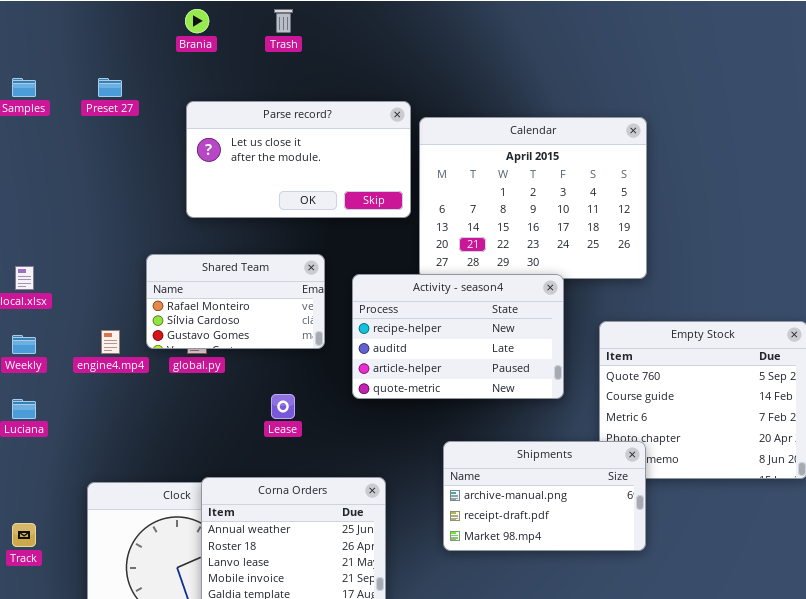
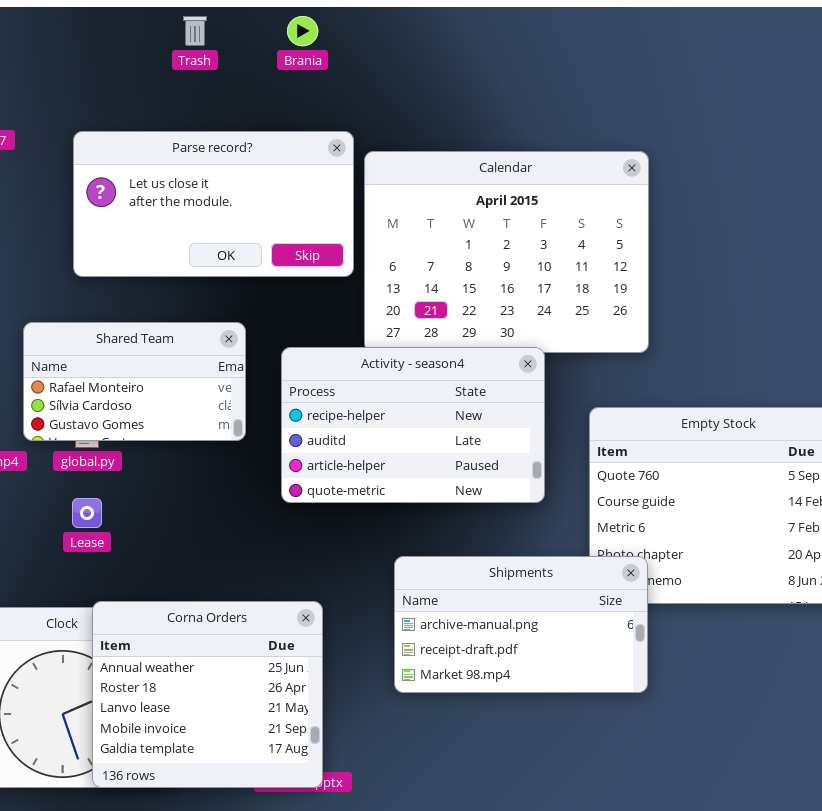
Brania: [185,9,209,33] -> [287,16,318,46], moved
Lease: [271,394,295,419] -> [72,498,102,528], moved

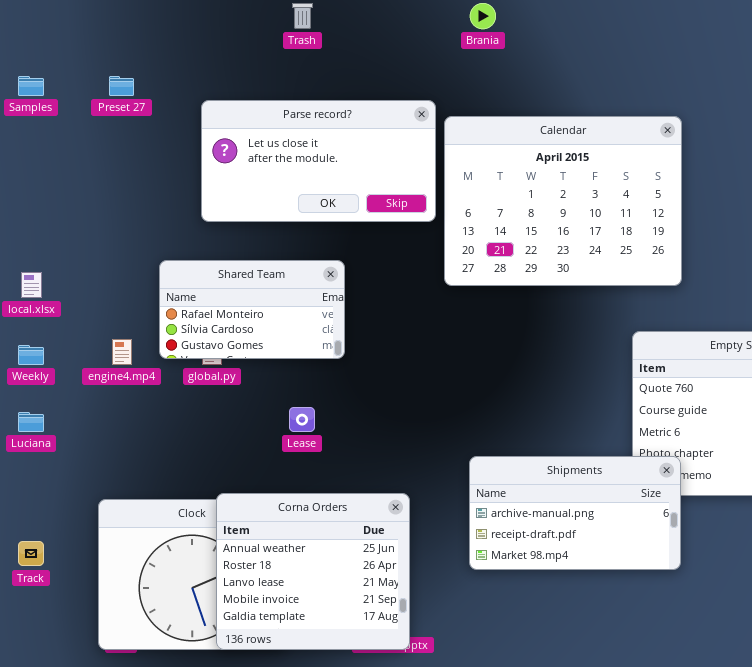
Brania: [287,16,318,46] -> [470,3,496,29], moved
Activity - season4: [281,347,545,503] -> none, closed
Lease: [72,498,102,528] -> [289,407,315,432], moved

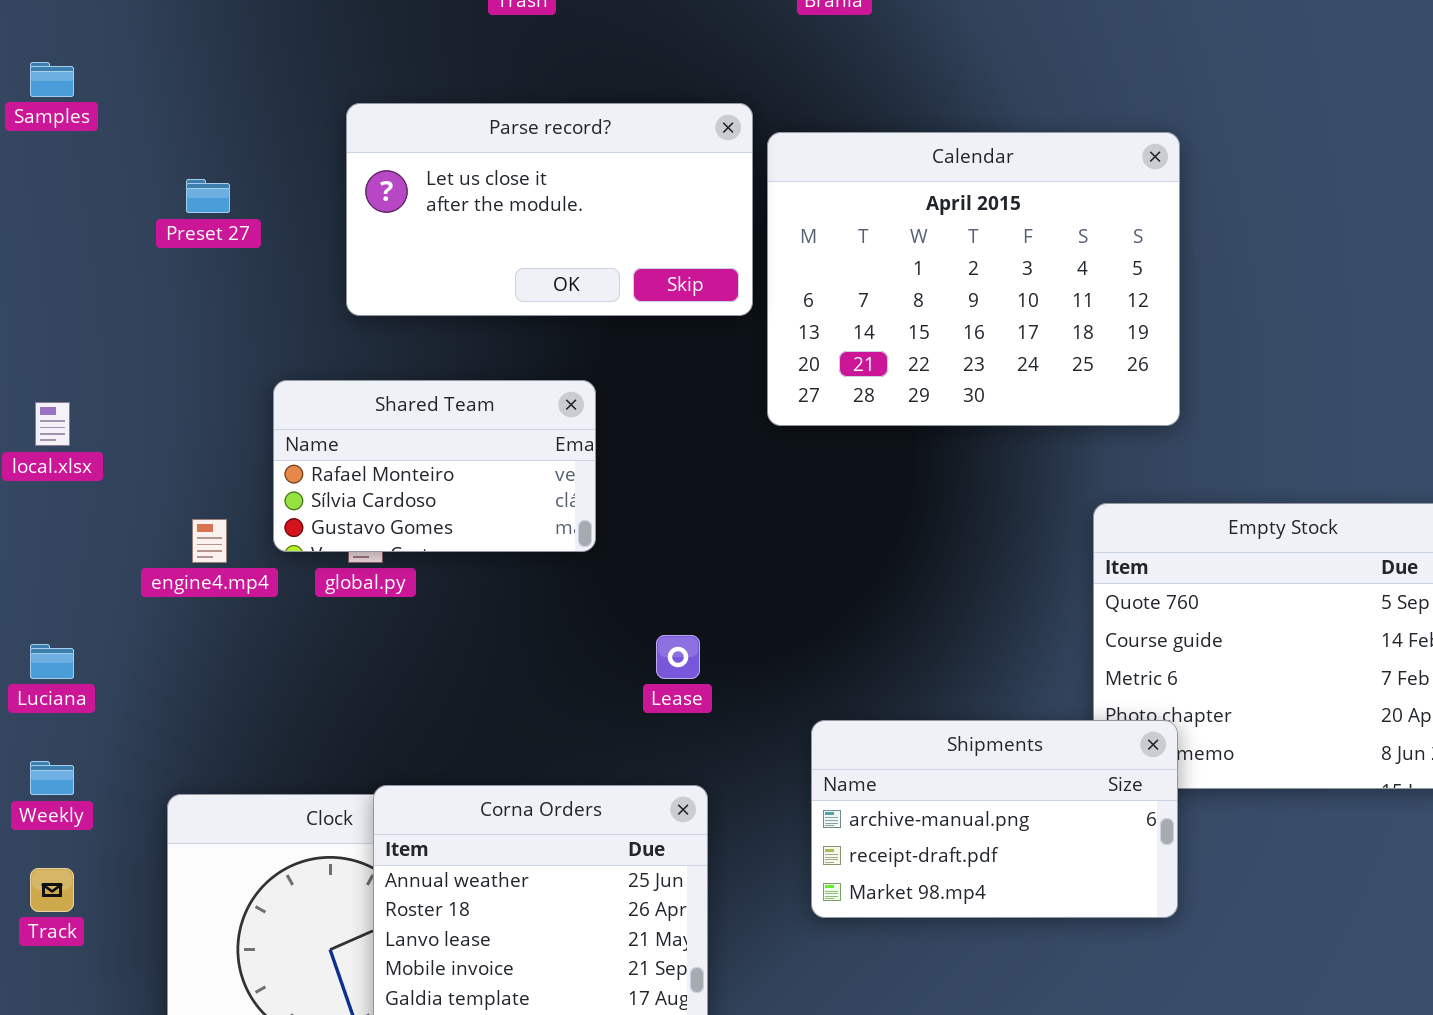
Preset 27: [109,76,134,96] -> [186,179,230,213], moved
Weekly: [18,345,44,365] -> [30,761,74,795], moved
Lease: [289,407,315,432] -> [656,635,700,679], moved

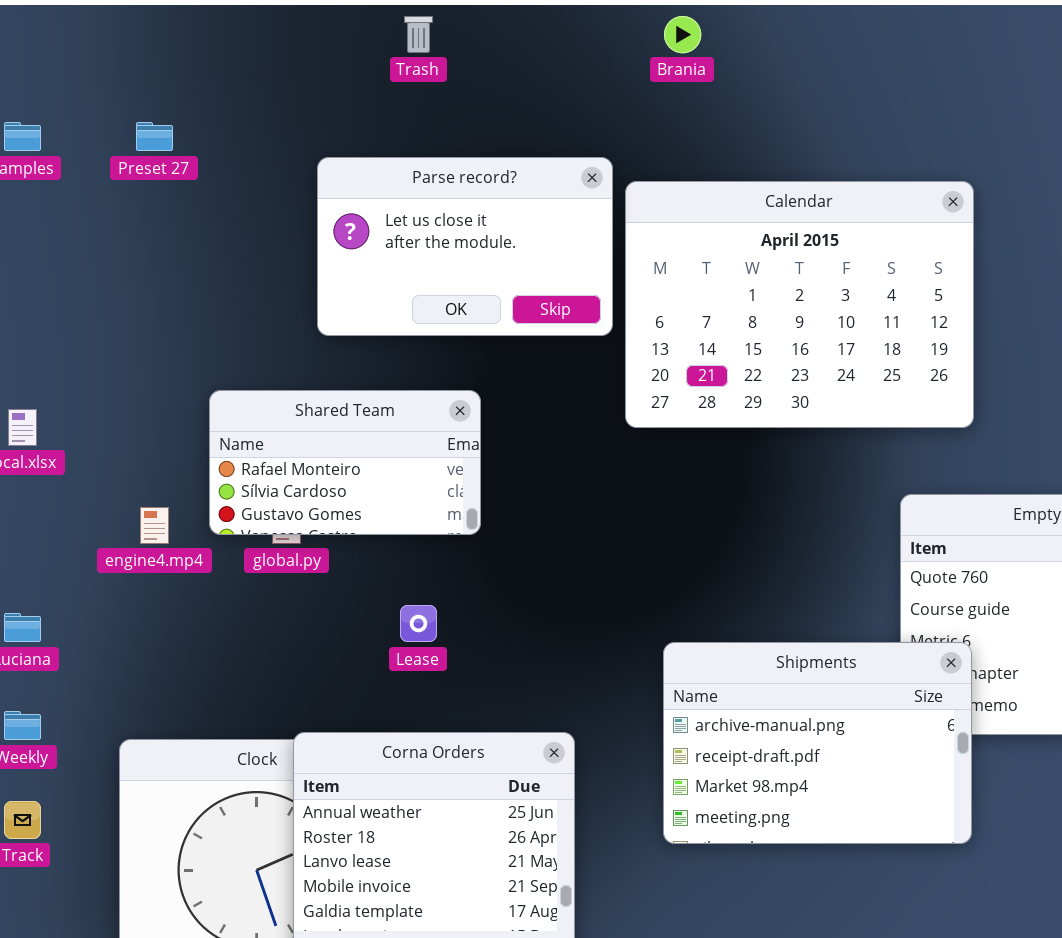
Parse record?: [346,103,753,316] -> [317,157,613,336], resized
Preset 27: [186,179,230,213] -> [136,122,173,151], moved
Lease: [656,635,700,679] -> [400,605,437,642], moved
Shipments: [811,720,1178,918] -> [663,642,972,844], resized

